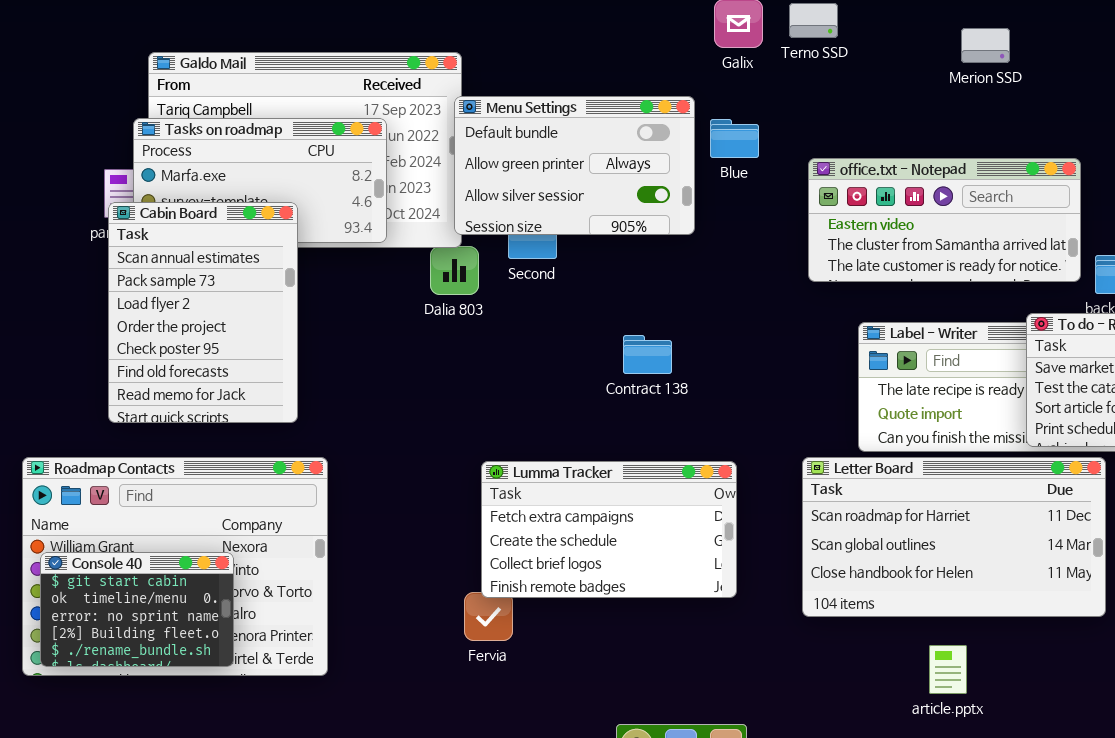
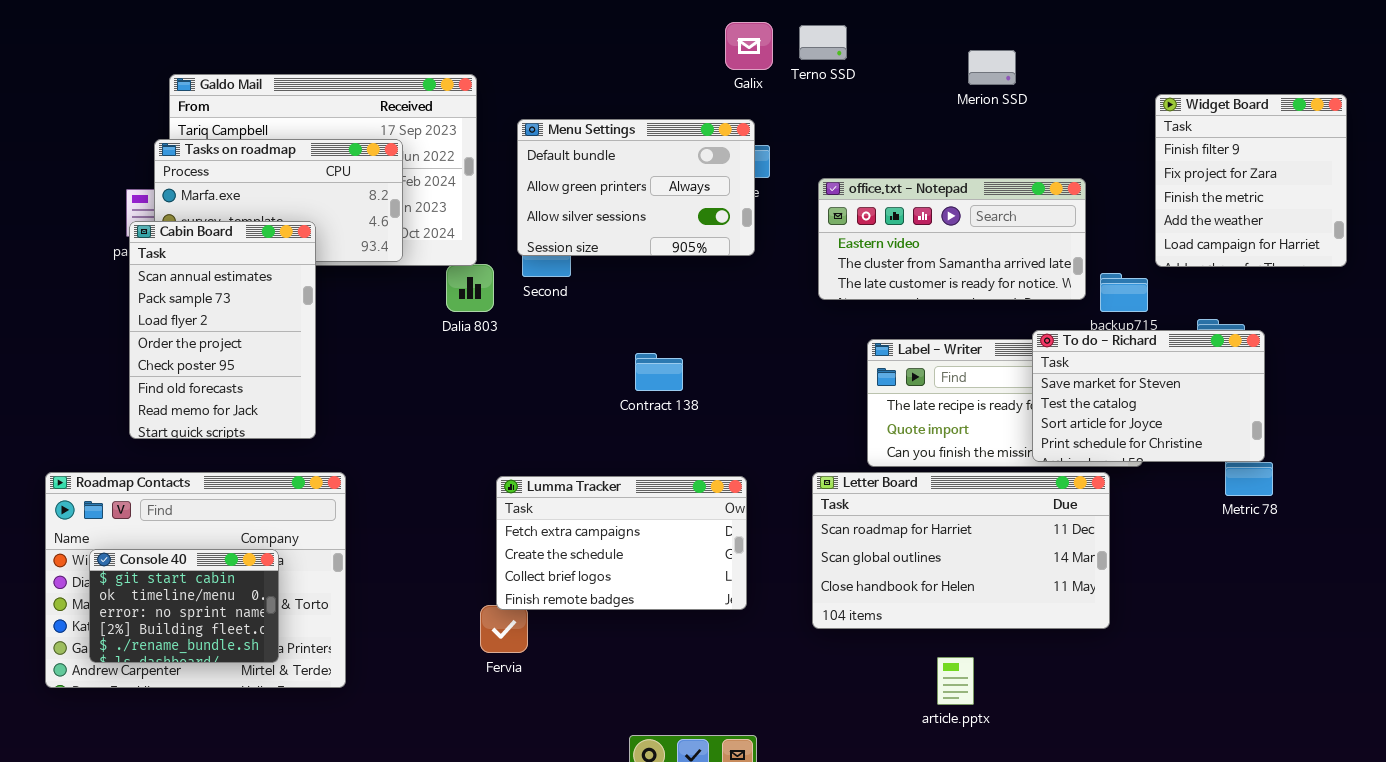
Menu Settings: [454,96,695,235] -> [517,119,755,256], moved
Console 40: [40,552,234,667] -> [89,549,279,663], moved

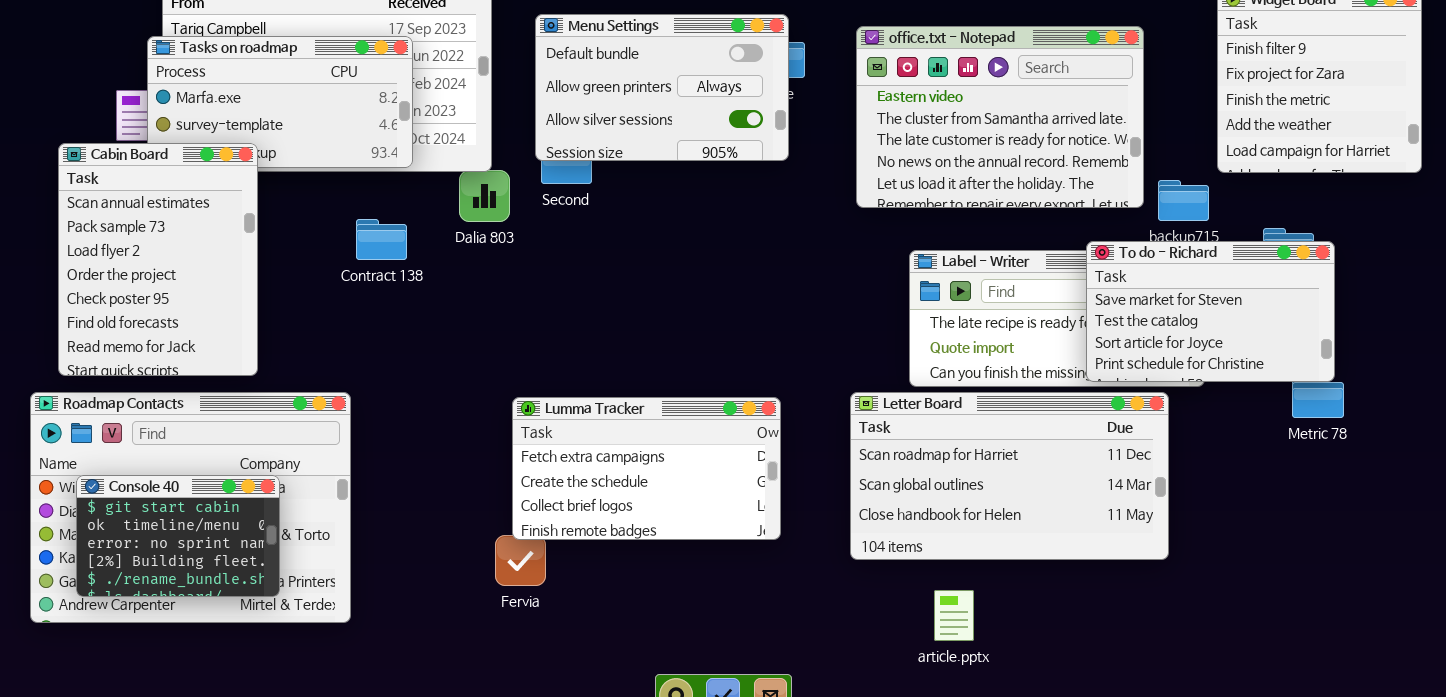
office.txt - Notepad: [818,178,1086,300] -> [856,26,1144,208], resized
Cabin Board: [129,221,316,439] -> [58,143,258,376], moved
Contract 138: [635,353,683,391] -> [356,219,407,260], moved
article.pptx: [937,657,974,705] -> [934,590,974,641], moved

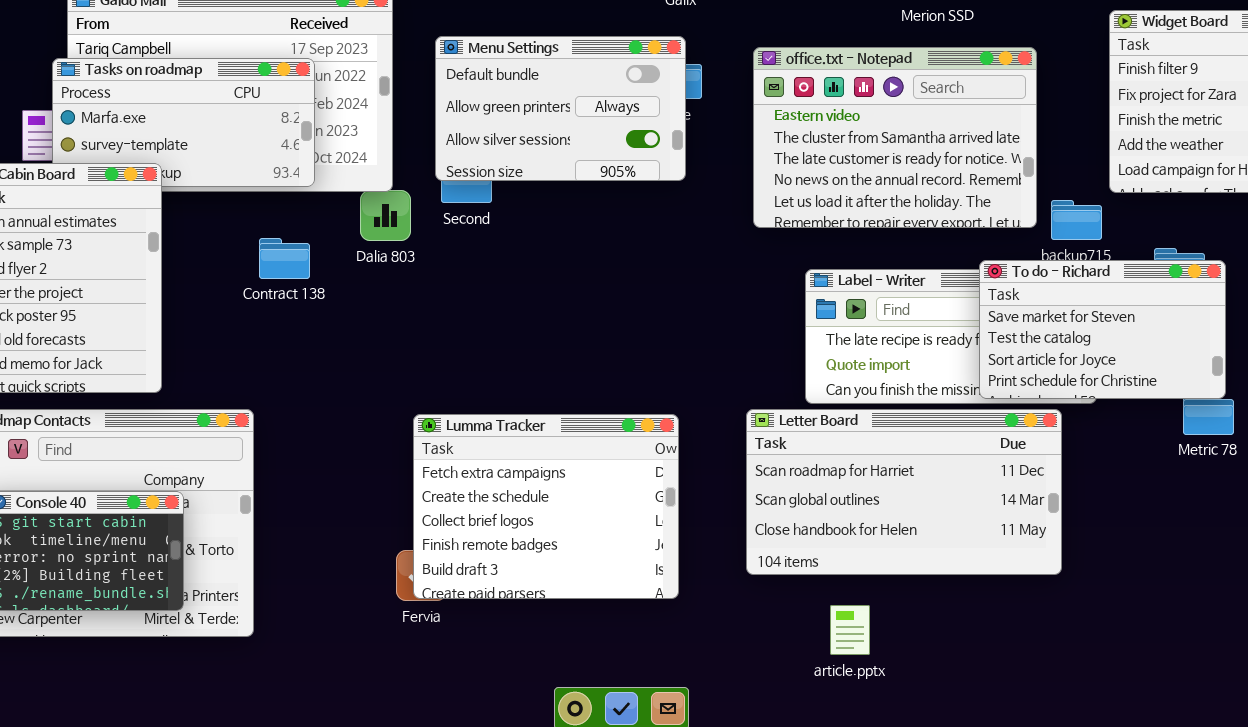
Lumma Tracker: [512,397,781,540] -> [413,414,679,599], resized

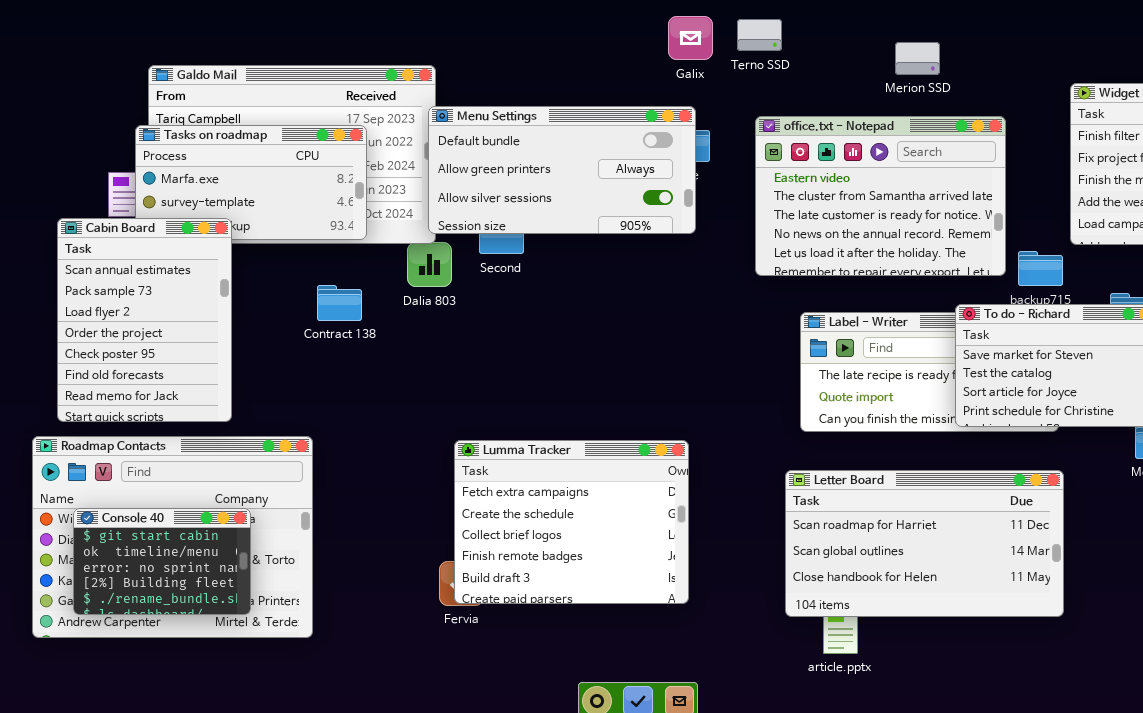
Menu Settings: [435,36,686,181] -> [428,106,696,234], resized
Letter Board: [746,409,1062,575] -> [785,470,1064,617], moved

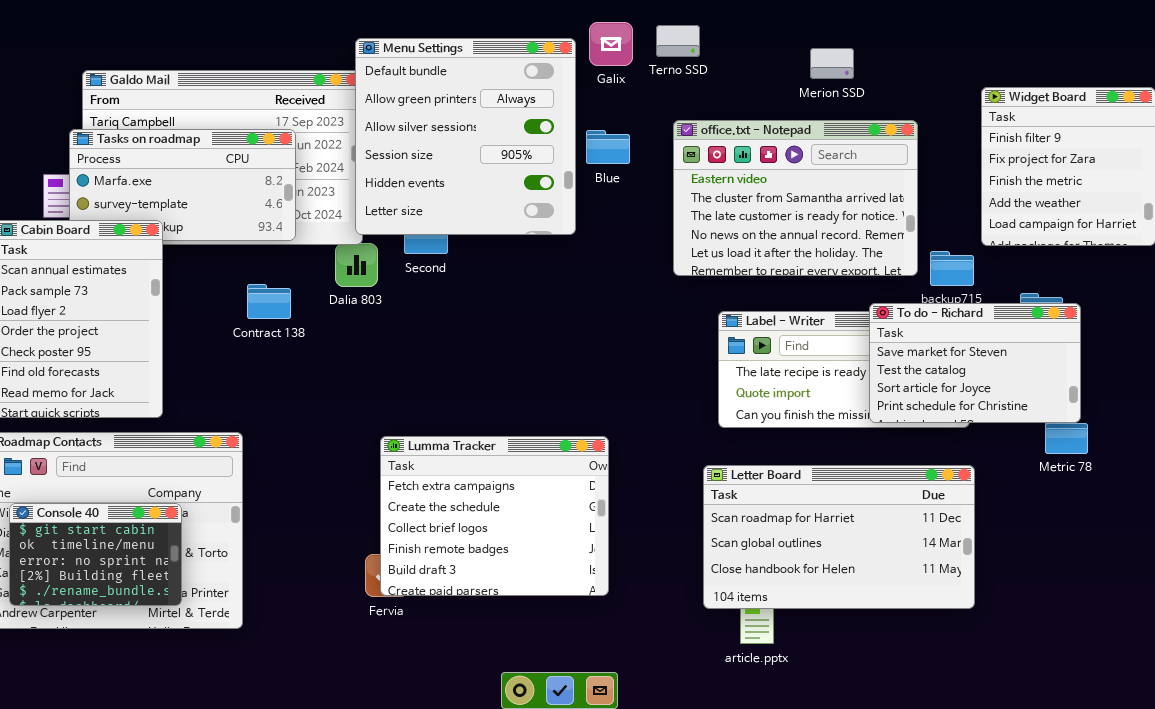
Menu Settings: [428,106,696,234] -> [355,38,576,235], resized

